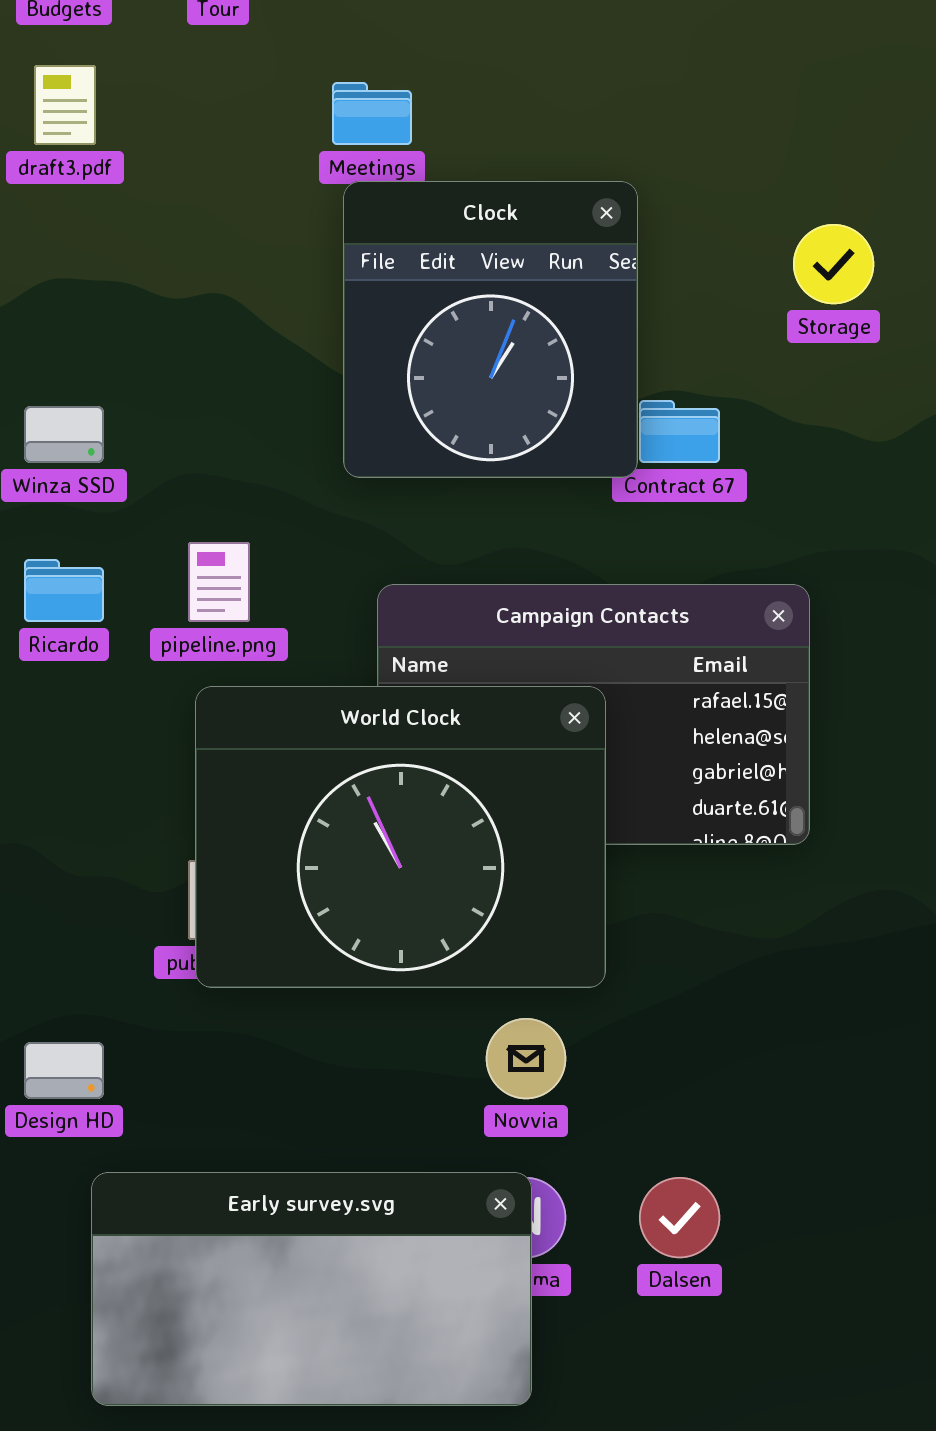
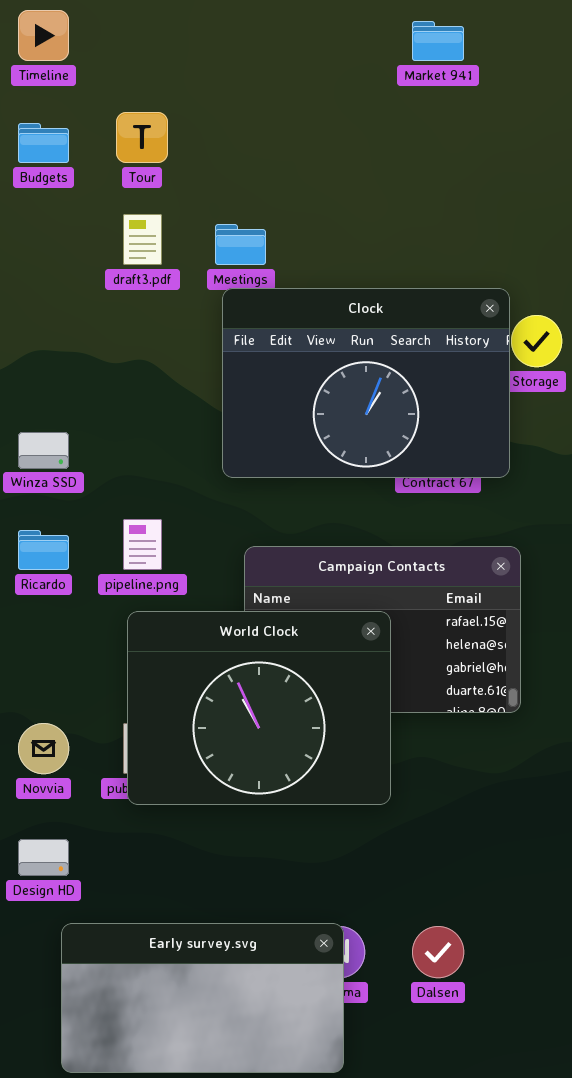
draft3.pdf: [34,65,96,145] -> [123,214,162,265], moved
Clock: [343,181,638,478] -> [222,288,510,478], resized
Novvia: [486,1018,566,1099] -> [18,723,69,774], moved

